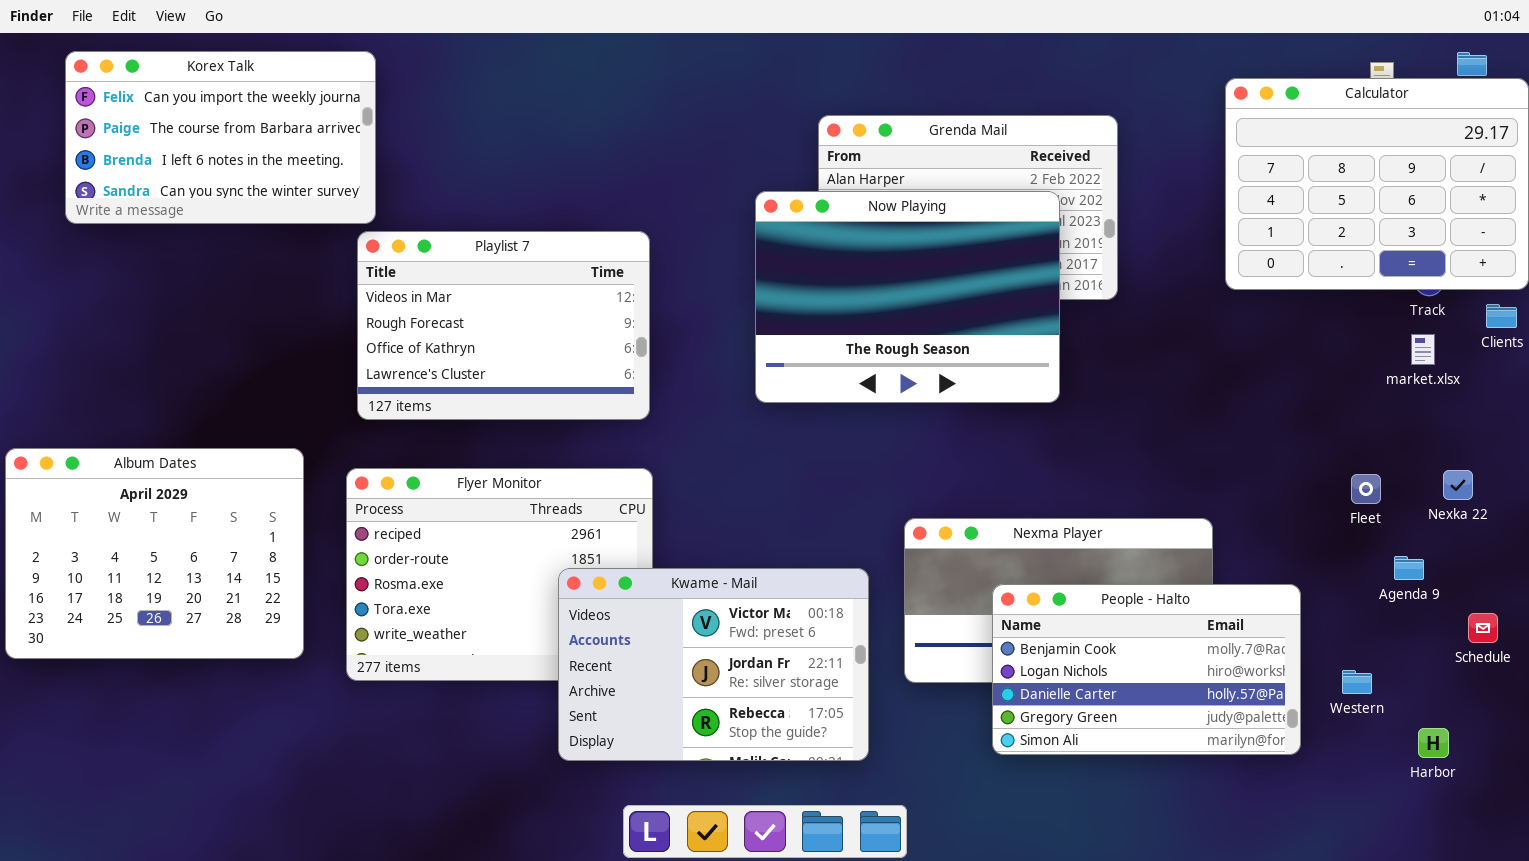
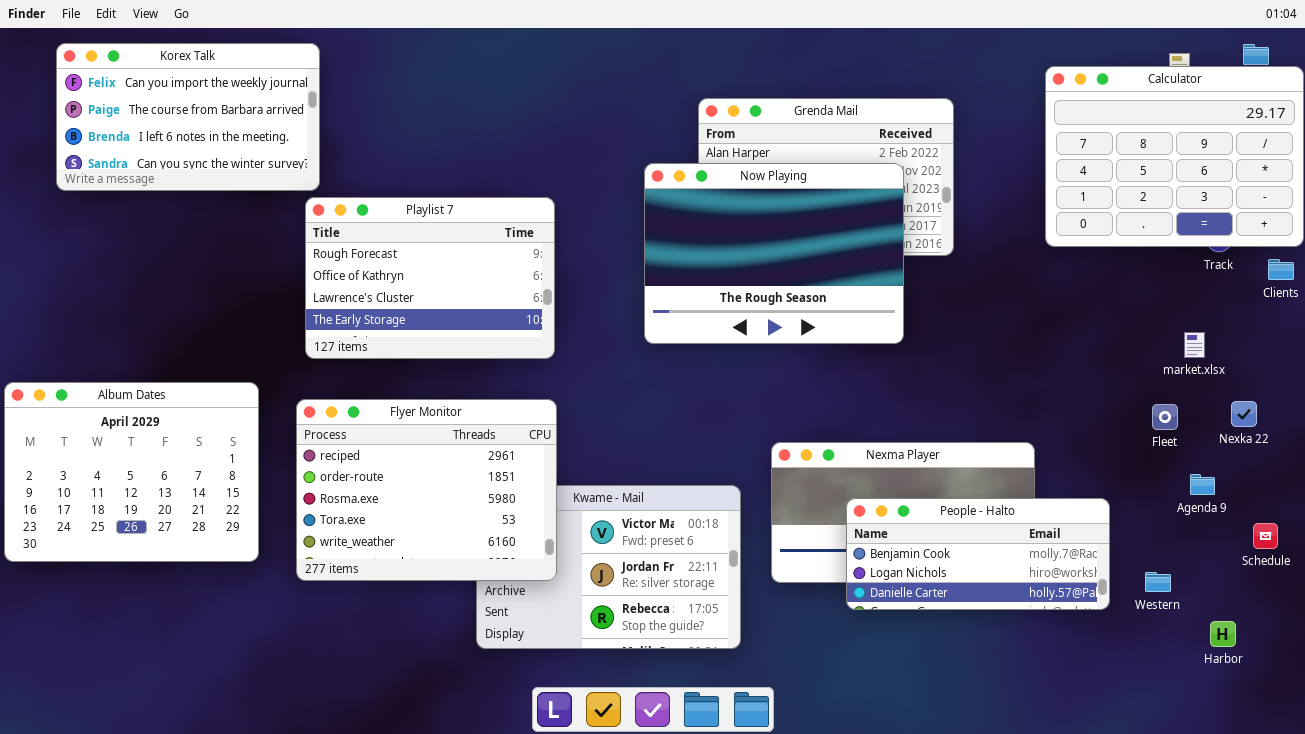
Playlist 7: [357,231,650,420] -> [305,197,555,359], scrolled down 1 row
market.xlsx: [1411,334,1435,365] -> [1184,332,1205,358], moved
Flyer Monitor: [346,468,653,681] -> [296,399,557,581], raised
People - Halto: [992,584,1301,755] -> [846,498,1110,610], resized

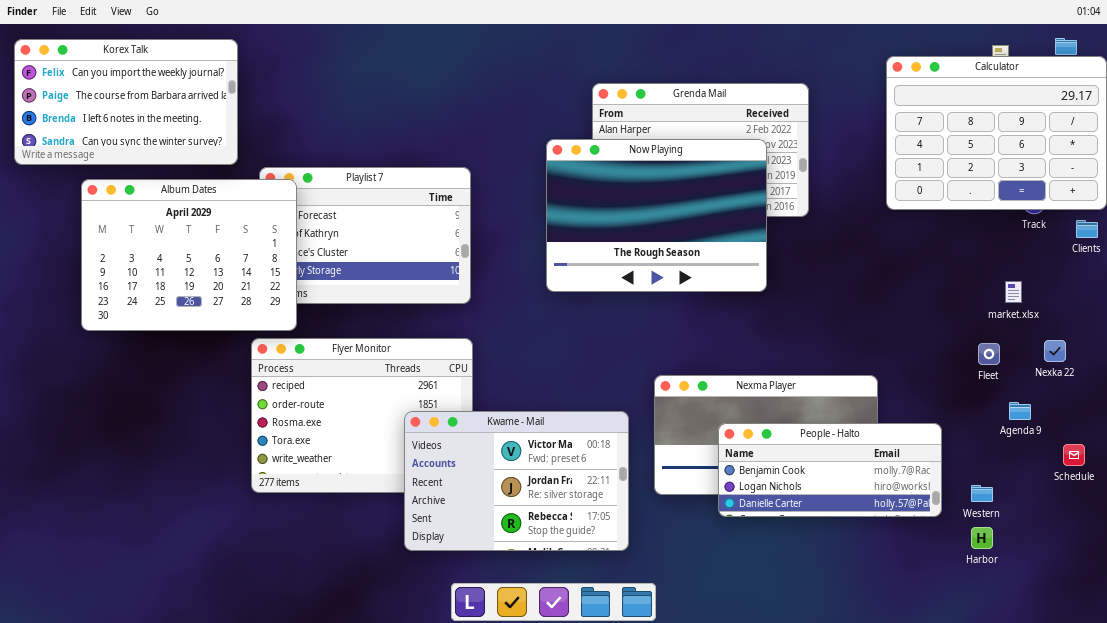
Korex Talk: [56,43,320,191] -> [14,39,238,165], moved
Album Dates: [4,382,259,562] -> [81,179,297,331], moved
Kwame - Mail: [476,485,741,649] -> [404,411,629,551], raised
Harbor: [1210,621,1236,647] -> [971,527,993,549], moved

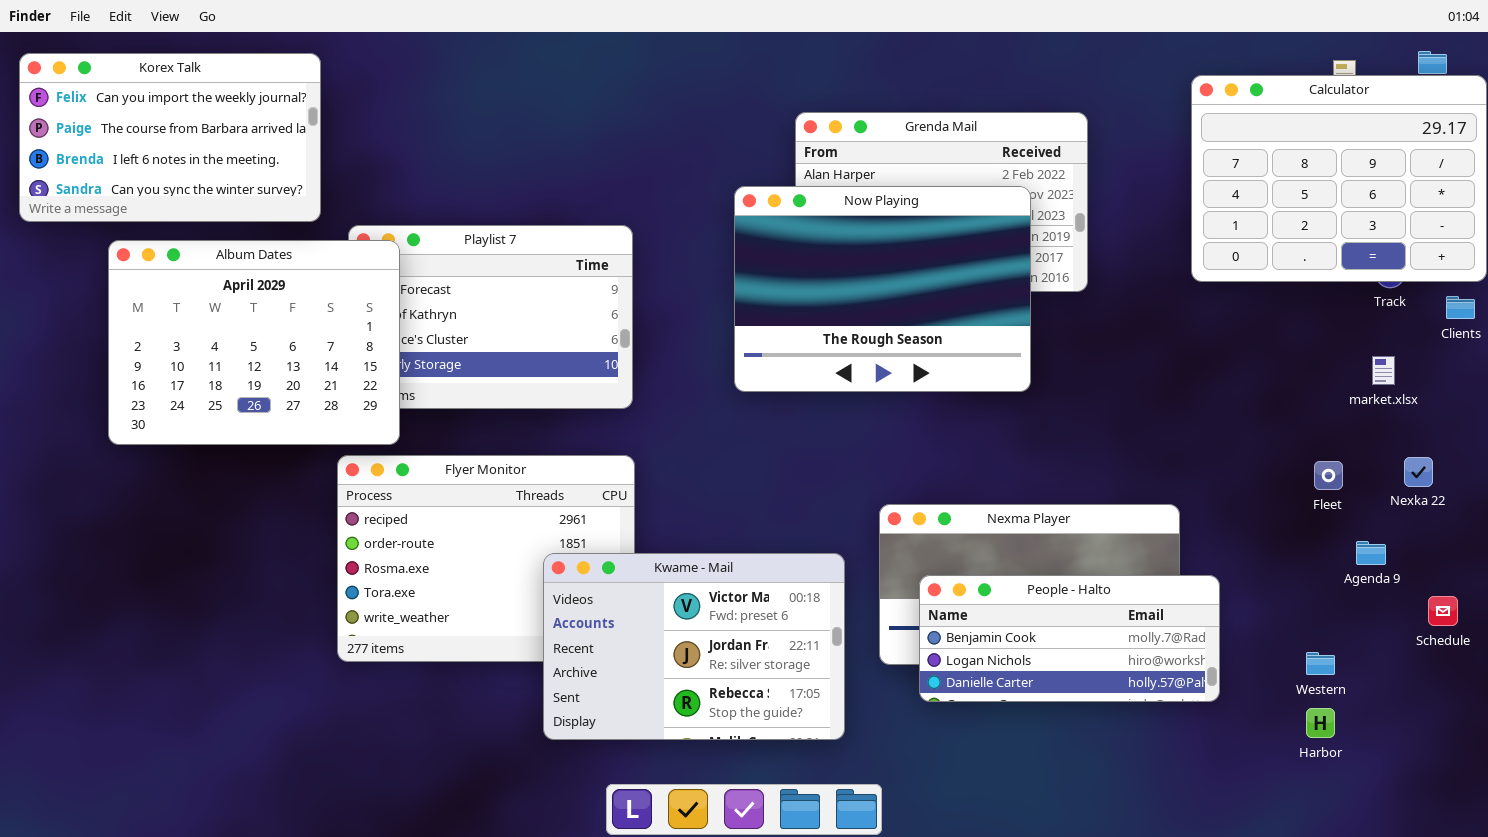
market.xlsx: [1005,281,1022,303] -> [1372,356,1395,385], moved
People - Halto: [718,423,942,517] -> [919,575,1220,702], moved

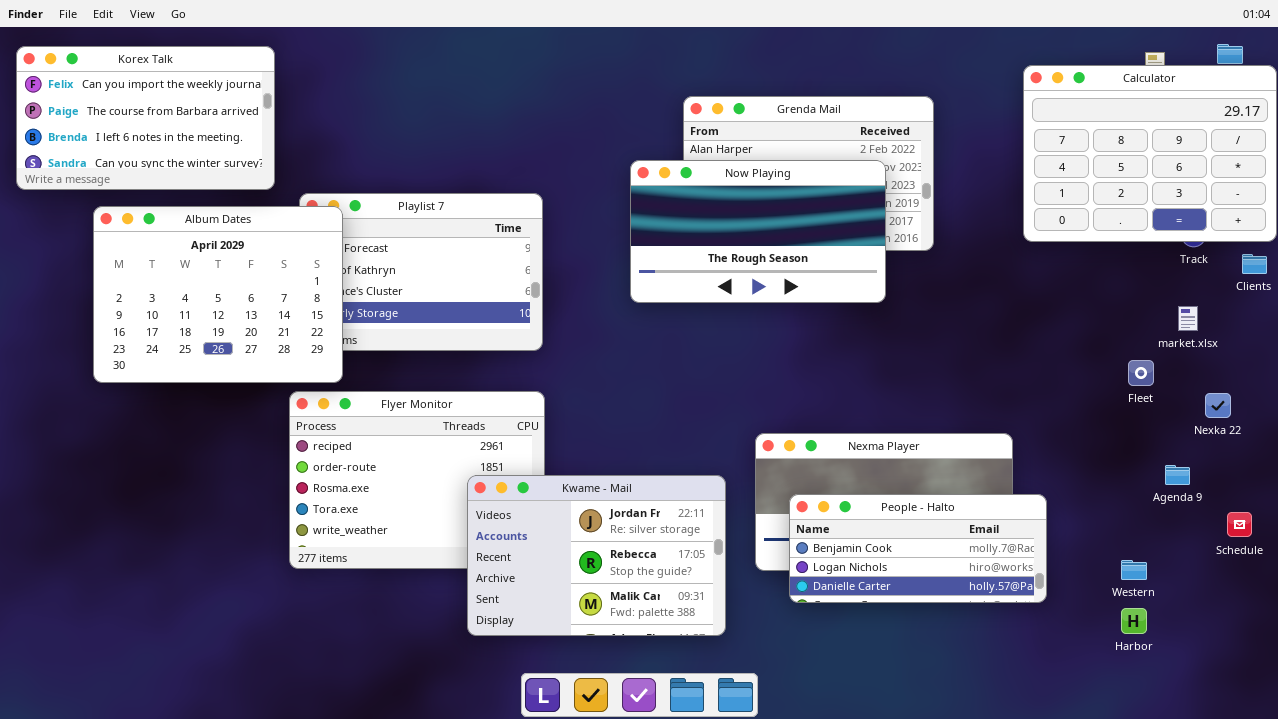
Now Playing: [734,186,1031,392] -> [630,160,886,303], resized
Fleet: [1314,461,1343,490] -> [1128,360,1154,386], moved
Kwame - Mail: [543,553,845,740] -> [467,475,726,636], scrolled down 1 row

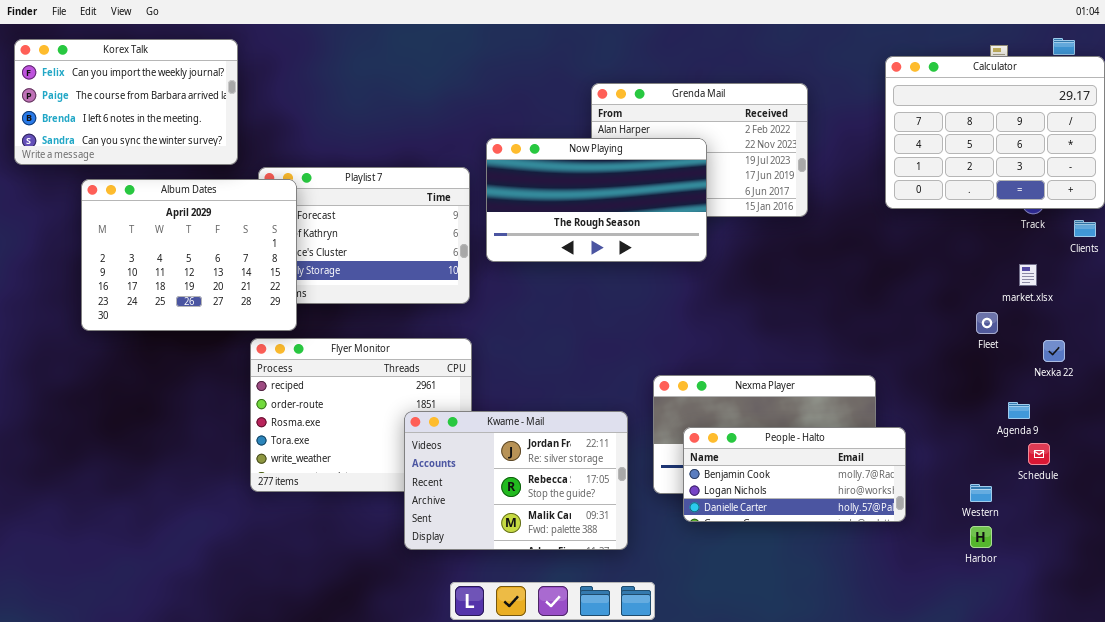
Now Playing: [630,160,886,303] -> [486,138,707,262], moved
Schedule: [1227,512,1252,537] -> [1028,443,1050,465], moved

